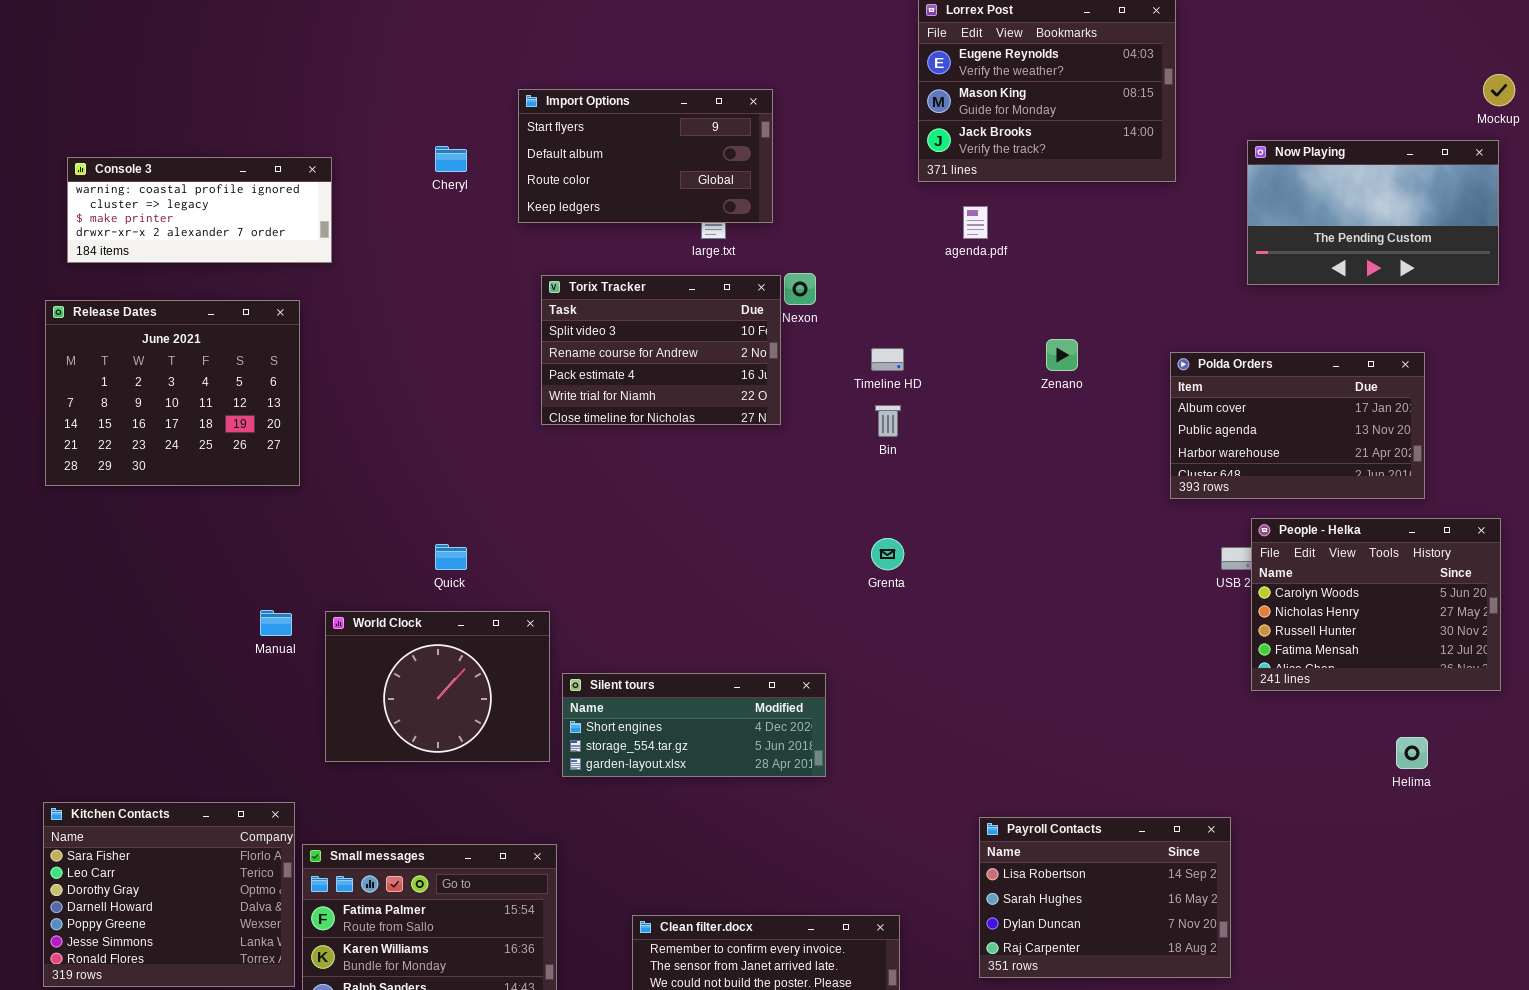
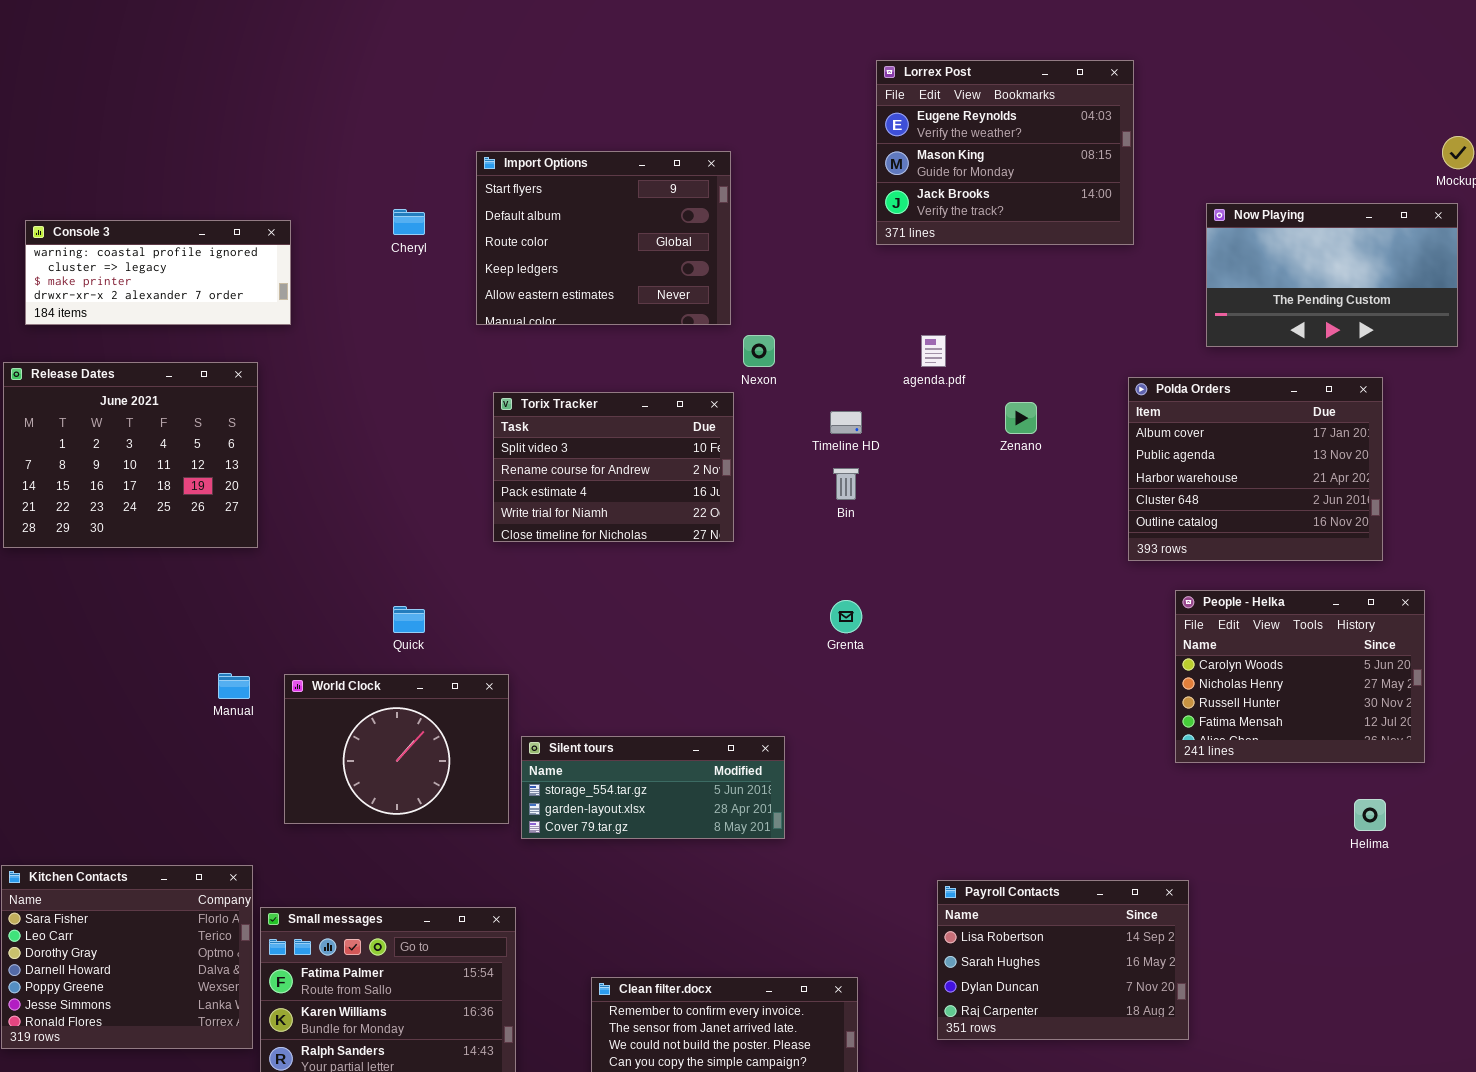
Import Options: [518,89,773,223] -> [476,151,731,325], resized
agenda.pdf: [963,206,988,239] -> [921,335,946,367], moved
Torix Tracker: [541,275,781,425] -> [493,392,734,542], moved
Polda Orders: [1170,352,1425,499] -> [1128,377,1383,561], resized
People - Helka: [1251,518,1501,691] -> [1175,590,1425,763], moved
Silent tours: [562,673,826,777] -> [521,736,785,839], scrolled down 1 row

